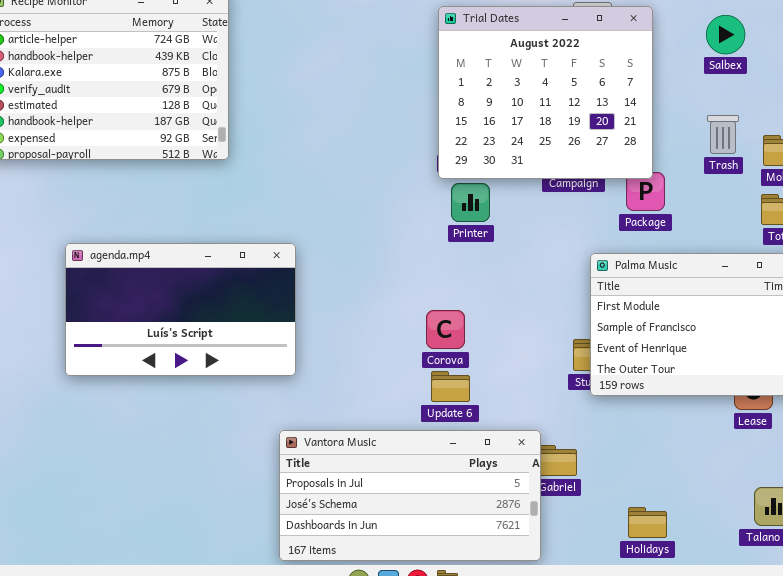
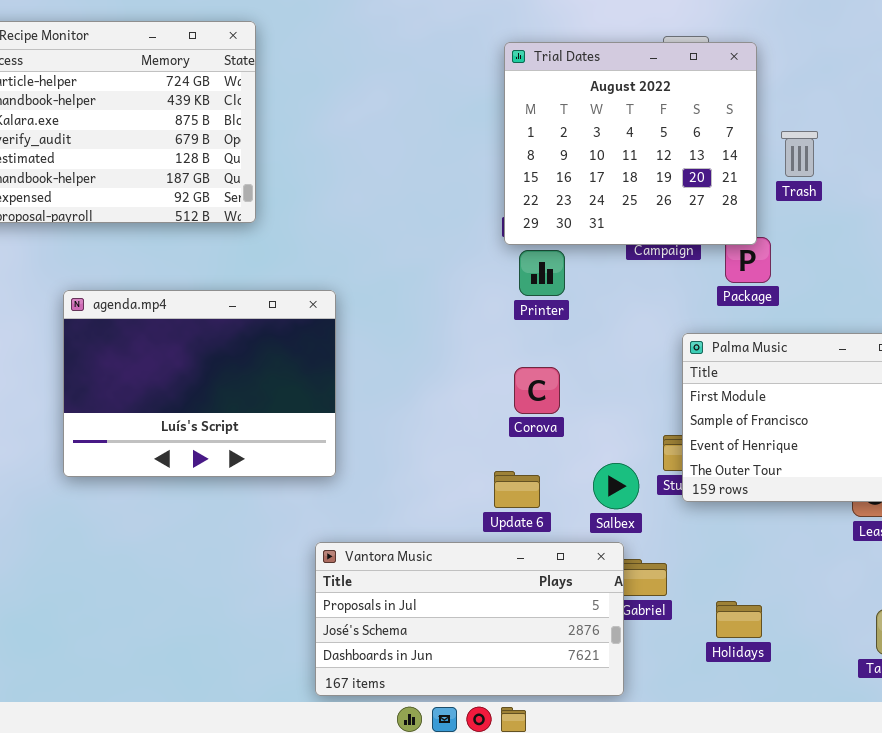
Salbex: [706,15,745,54] -> [593,463,639,509], moved
Trash: [707,115,739,154] -> [781,131,818,177], moved
agenda.mp4: [65,243,296,376] -> [63,290,336,477], resized
Corova: [426,310,465,349] -> [514,367,560,414], moved
Holidays: [628,507,667,538] -> [716,601,762,638], moved

